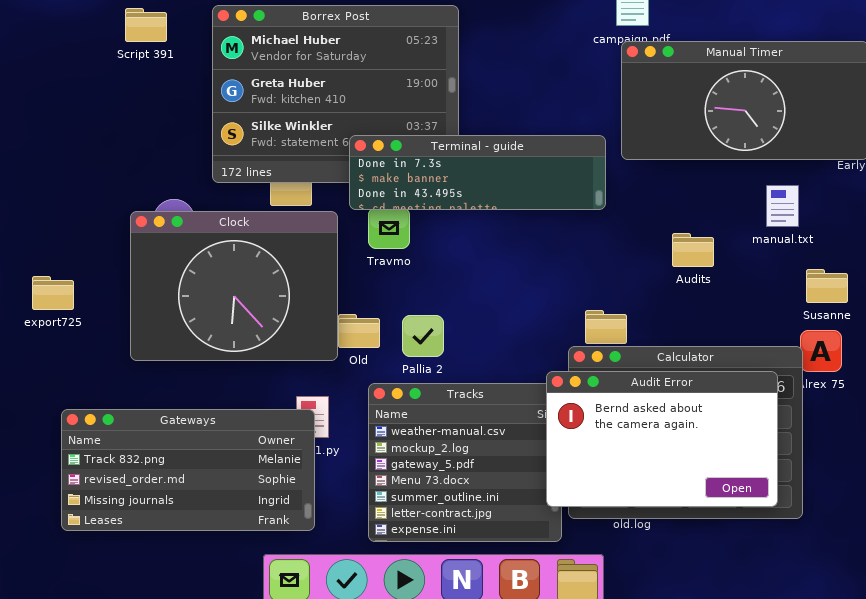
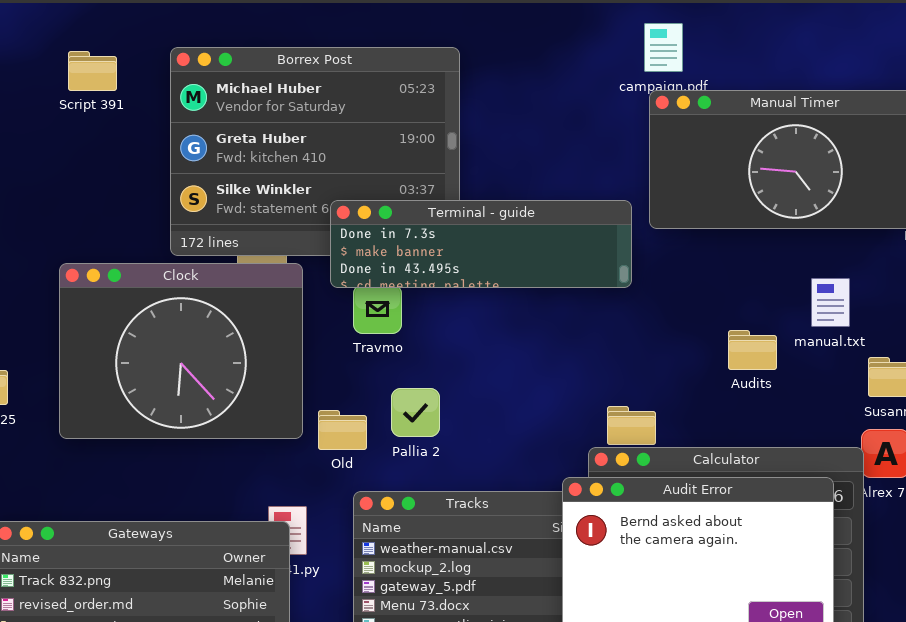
manual.txt: [766,185,799,227] -> [811,278,850,327], moved
Clock: [130,211,338,361] -> [59,263,303,439], moved
Audits: [672,233,714,267] -> [728,330,777,370], moved
Pallia 2: [402,315,444,357] -> [391,388,440,437], moved

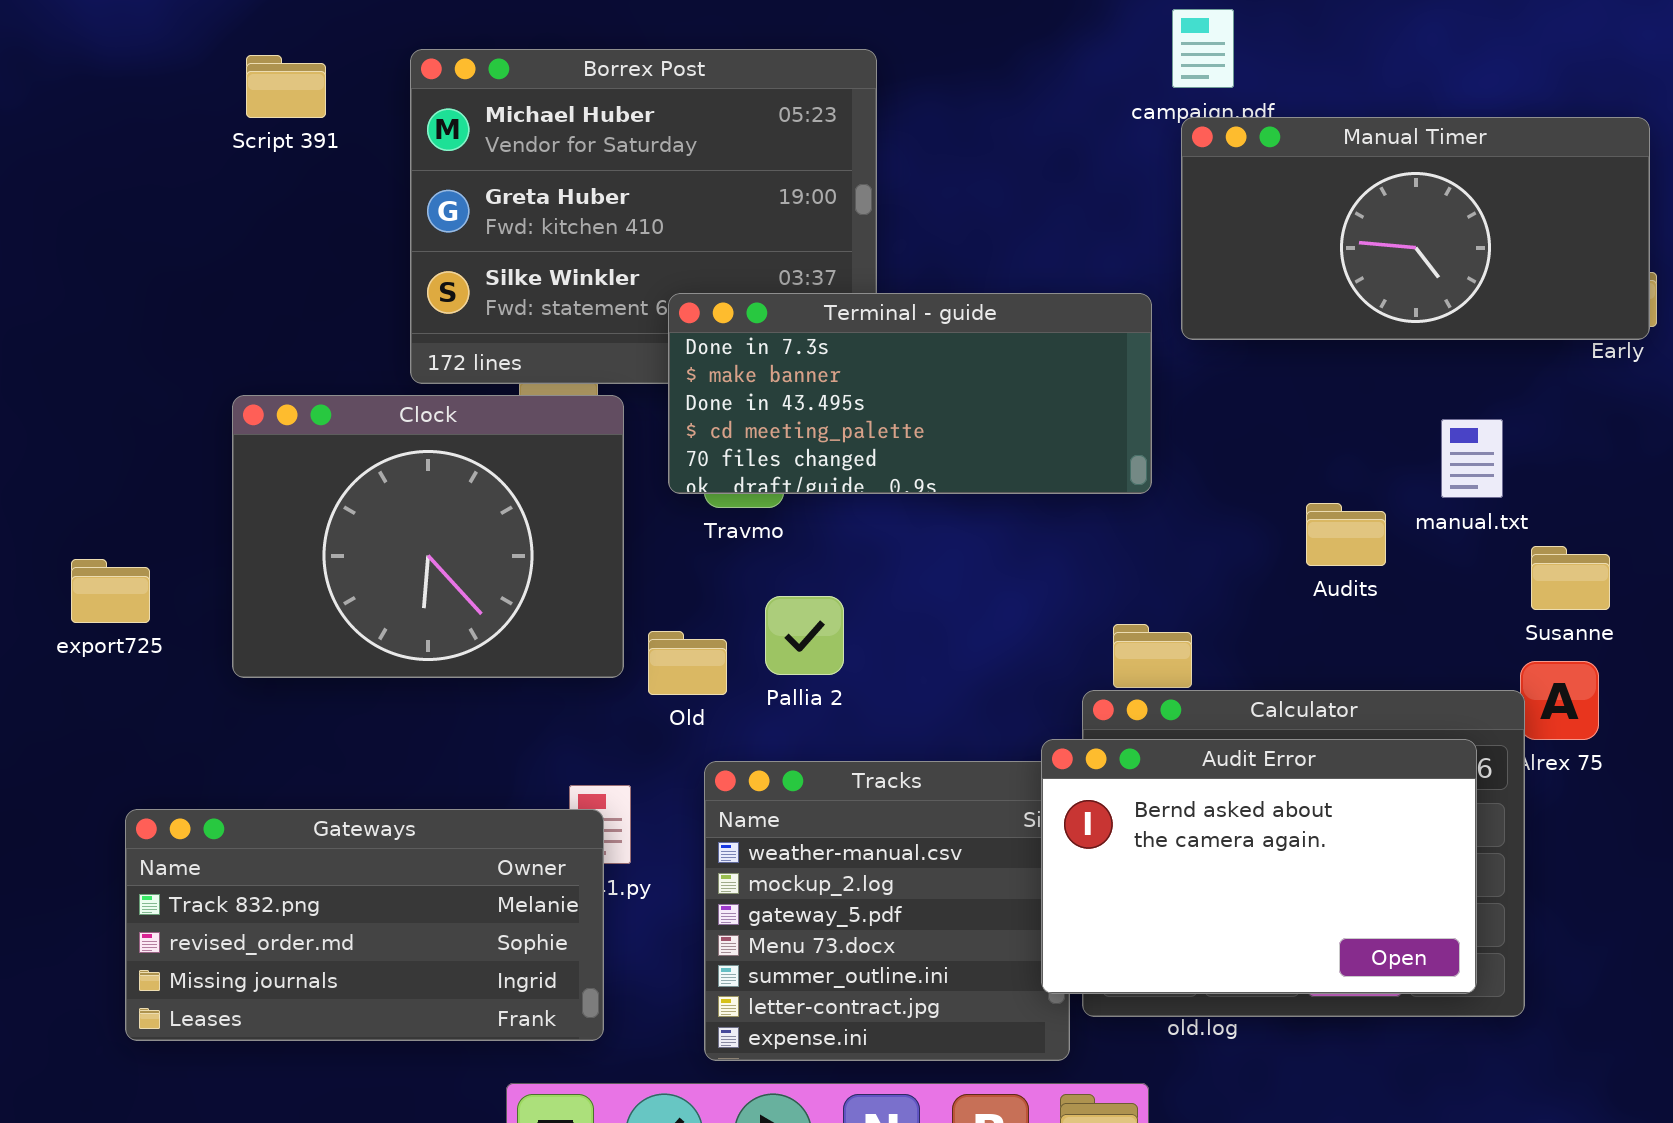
Terminal - guide: [330,200,632,288] -> [668,293,1152,494], resized

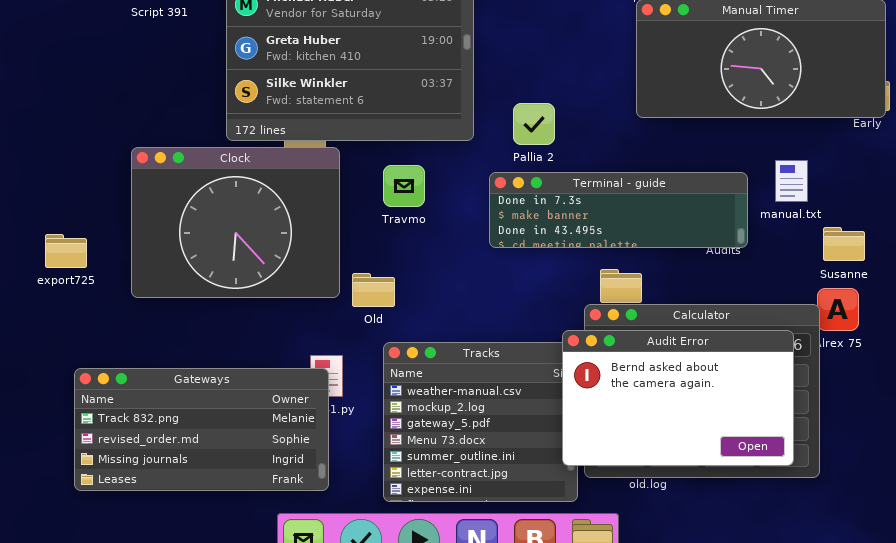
Terminal - guide: [668,293,1152,494] -> [489,172,748,248], moved, resized
Pallia 2: [765,596,844,675] -> [513,103,555,145], moved

